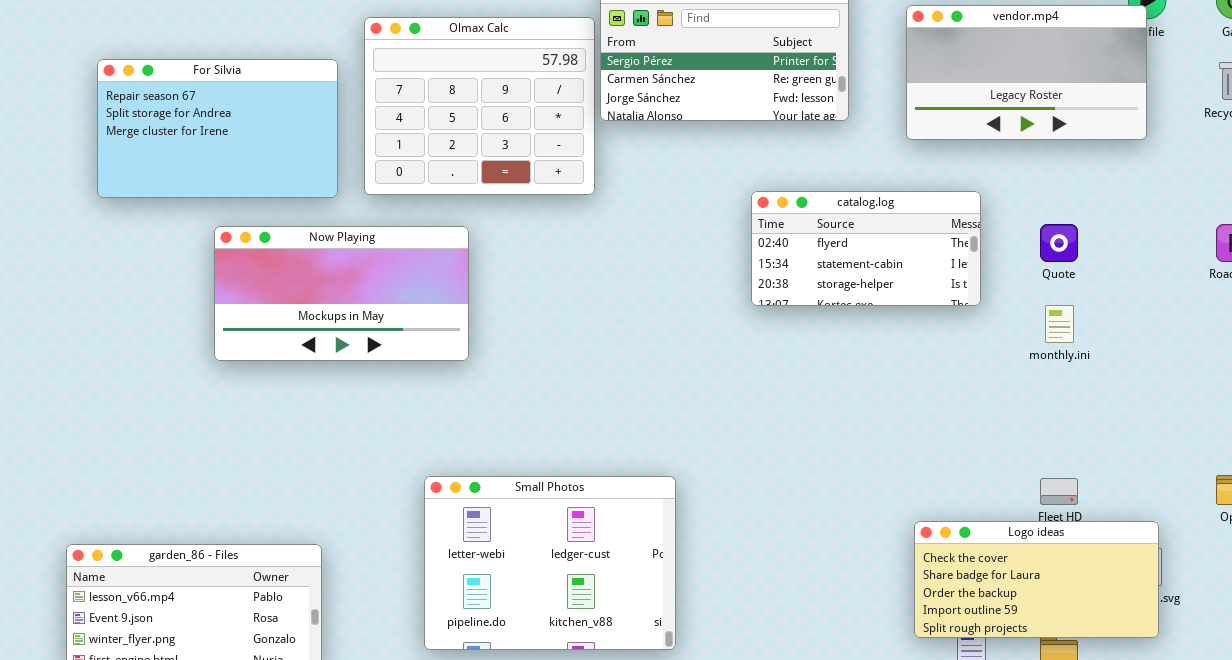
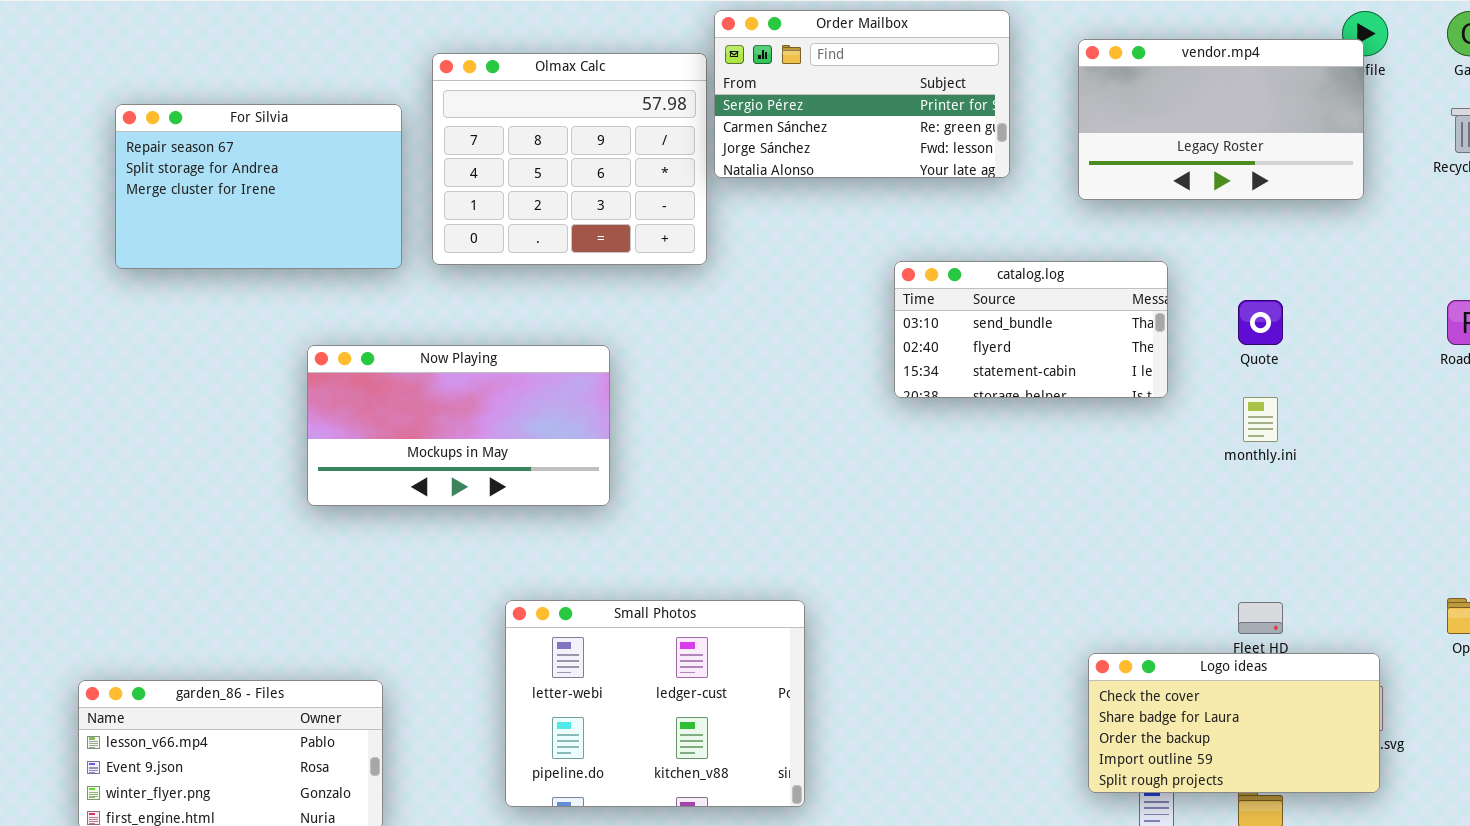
catalog.log: [751,191,981,306] -> [894,261,1168,398], scrolled up 1 row
Now Playing: [214,226,469,361] -> [307,345,610,506], moved

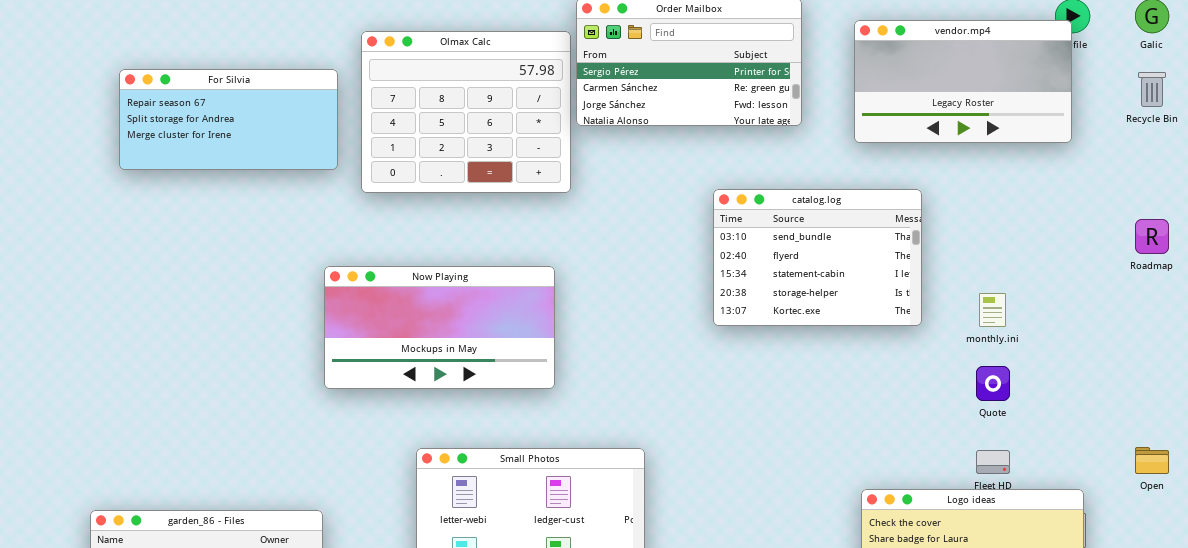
For Silvia: [115,104,402,269] -> [119,69,338,170], resized
catalog.log: [894,261,1168,398] -> [713,189,922,326], resized
Quote: [1238,300,1283,345] -> [976,366,1010,401], moved
Now Playing: [307,345,610,506] -> [324,266,555,389], moved

